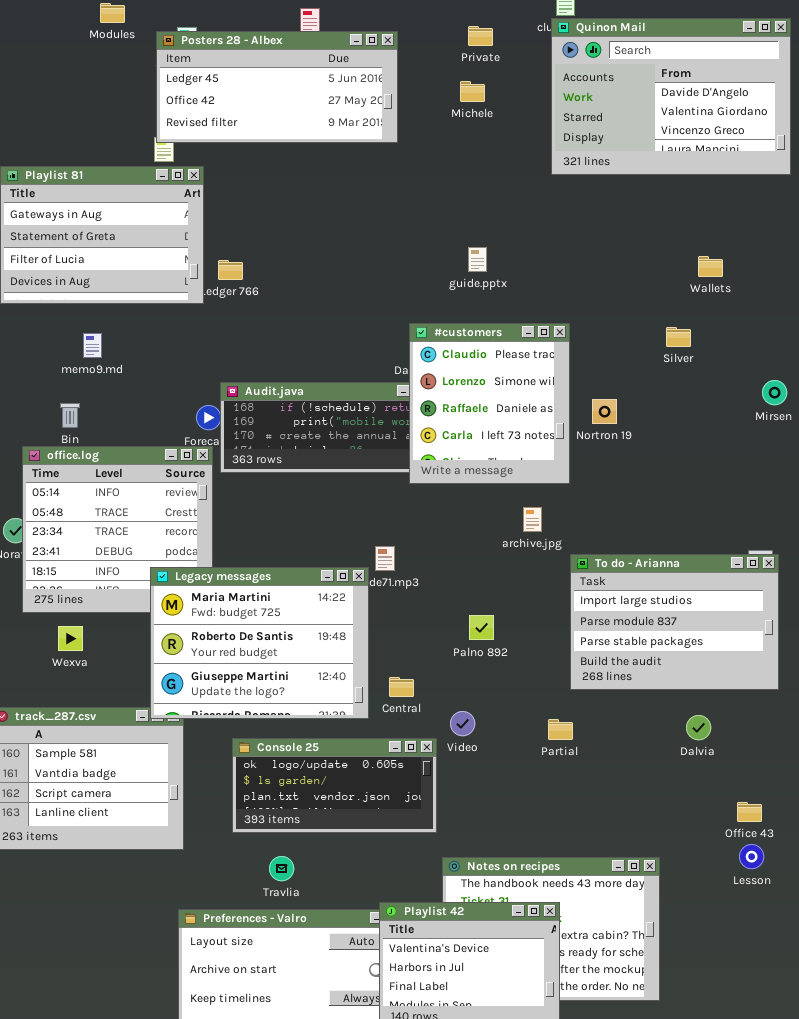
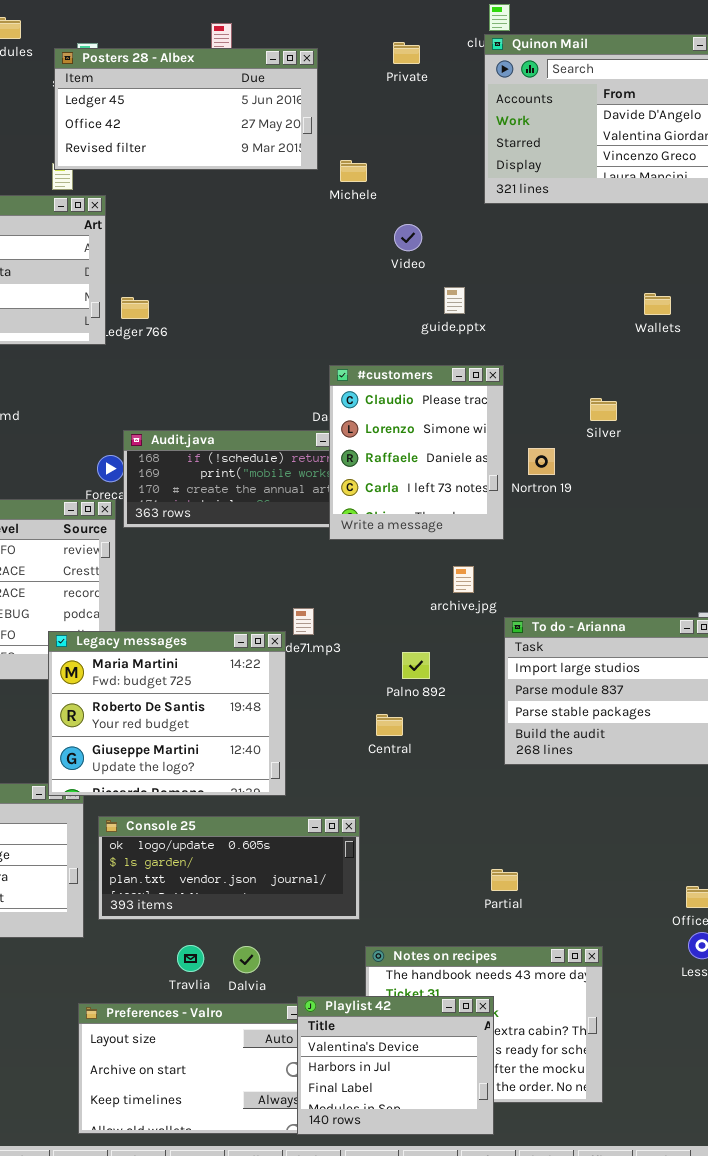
Michele: [460,81,485,102] -> [340,160,367,182], moved
guide.pptx: [468,247,487,272] -> [444,287,465,314], moved
Silver: [666,327,691,347] -> [590,398,617,421], moved
Palno 892: [469,615,494,640] -> [402,652,430,679], moved
Central: [389,677,414,697] -> [376,714,403,736], moved
Video: [450,711,475,736] -> [394,224,422,251], moved
Dalvia: [686,715,711,740] -> [233,946,260,973], moved
Partial: [548,719,573,740] -> [491,869,518,891], moved
Console 25: [232,738,437,833] -> [98,816,360,920], resized

